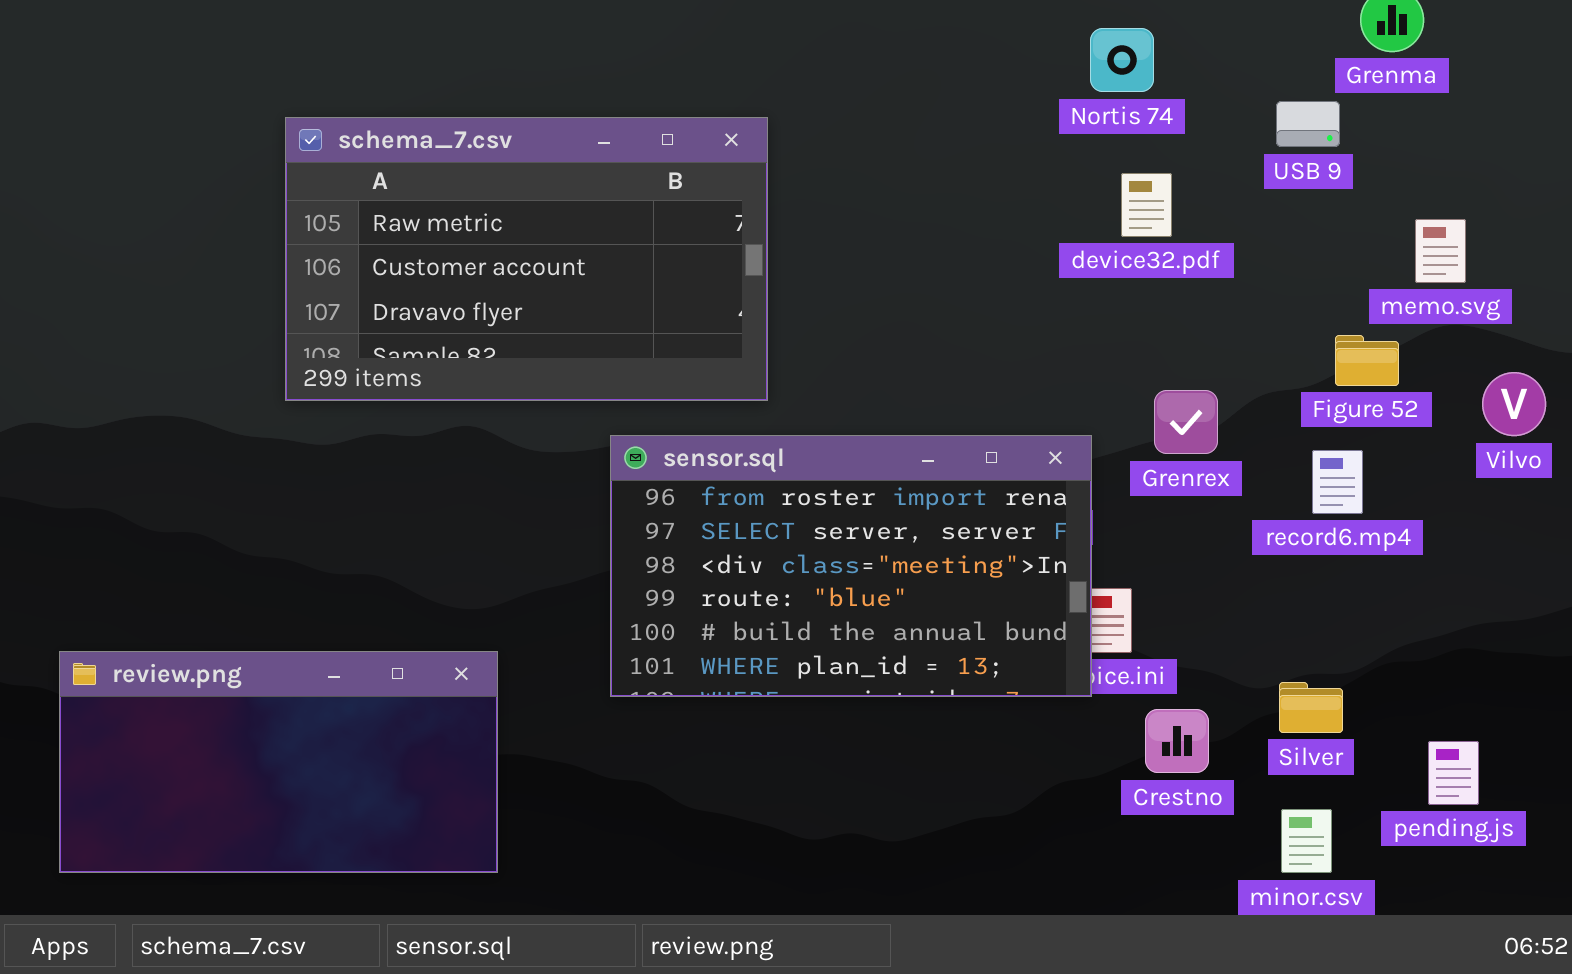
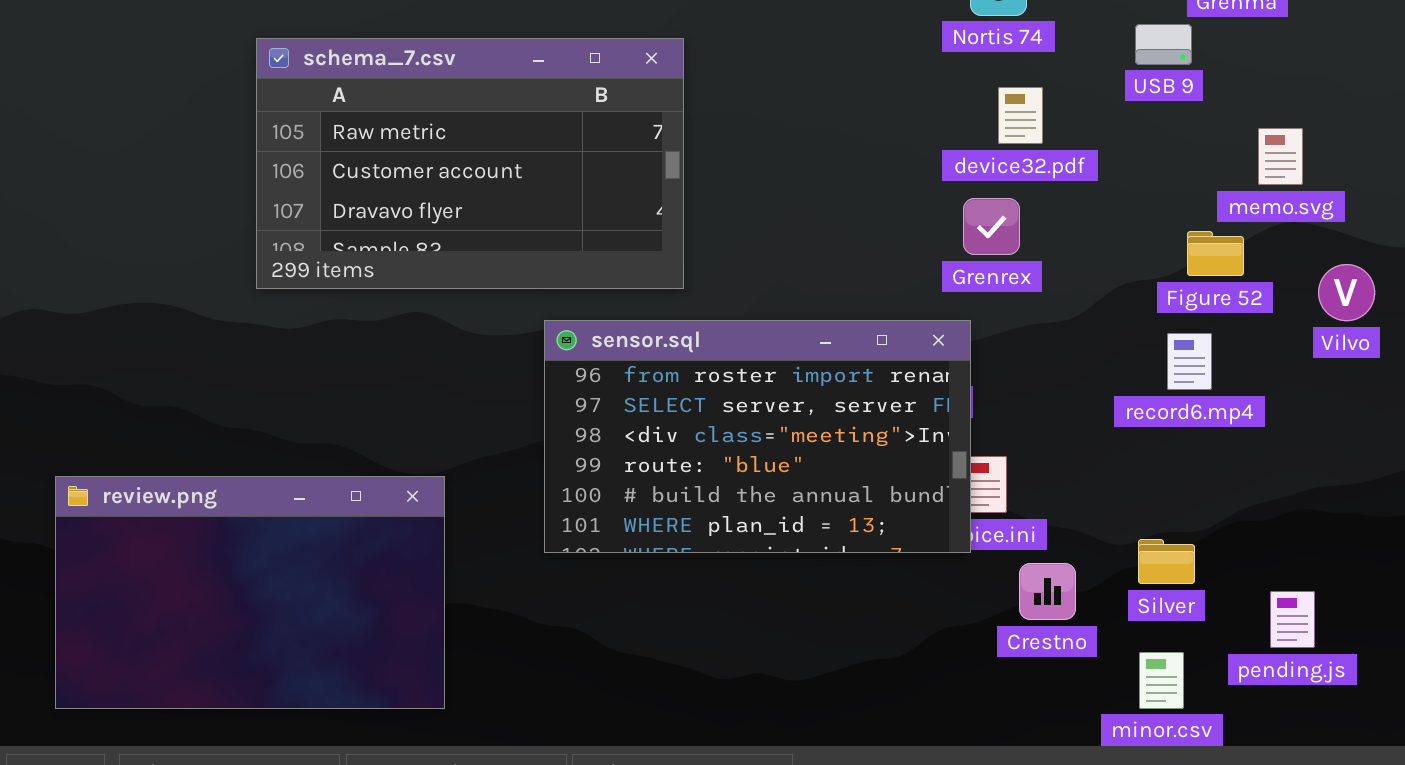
Grenrex: [1154,390,1218,454] -> [963,198,1020,255], moved
review.png: [59,651,498,873] -> [55,476,445,709], resized

